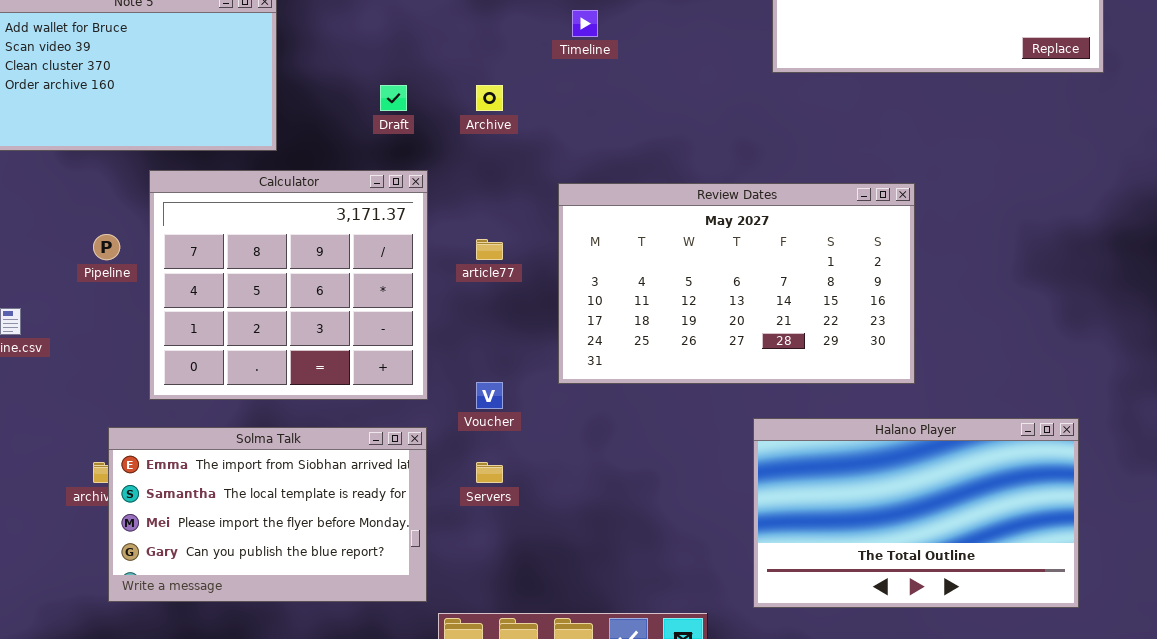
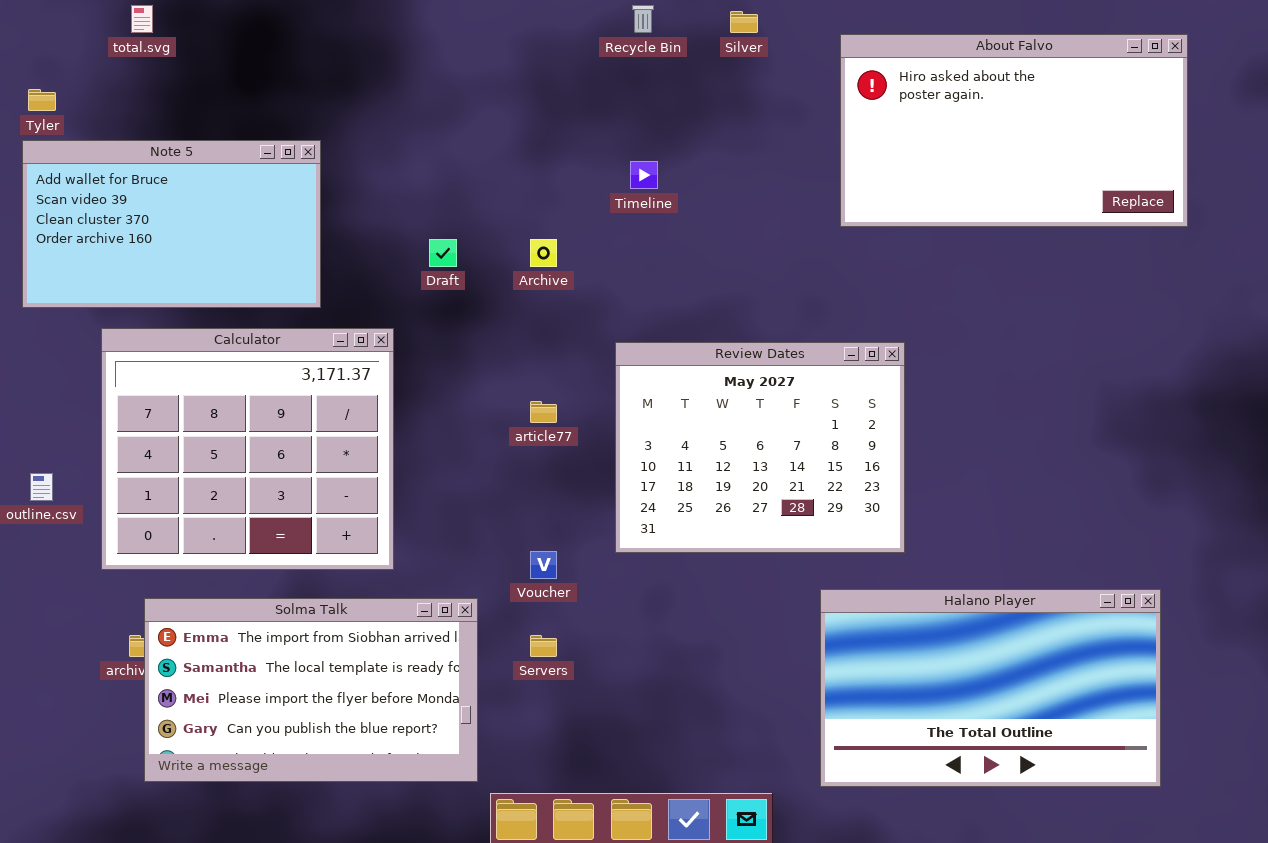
Calculator: [149,170,428,400] -> [101,328,394,570], moved
Review Dates: [558,183,915,384] -> [615,342,905,553], resized

